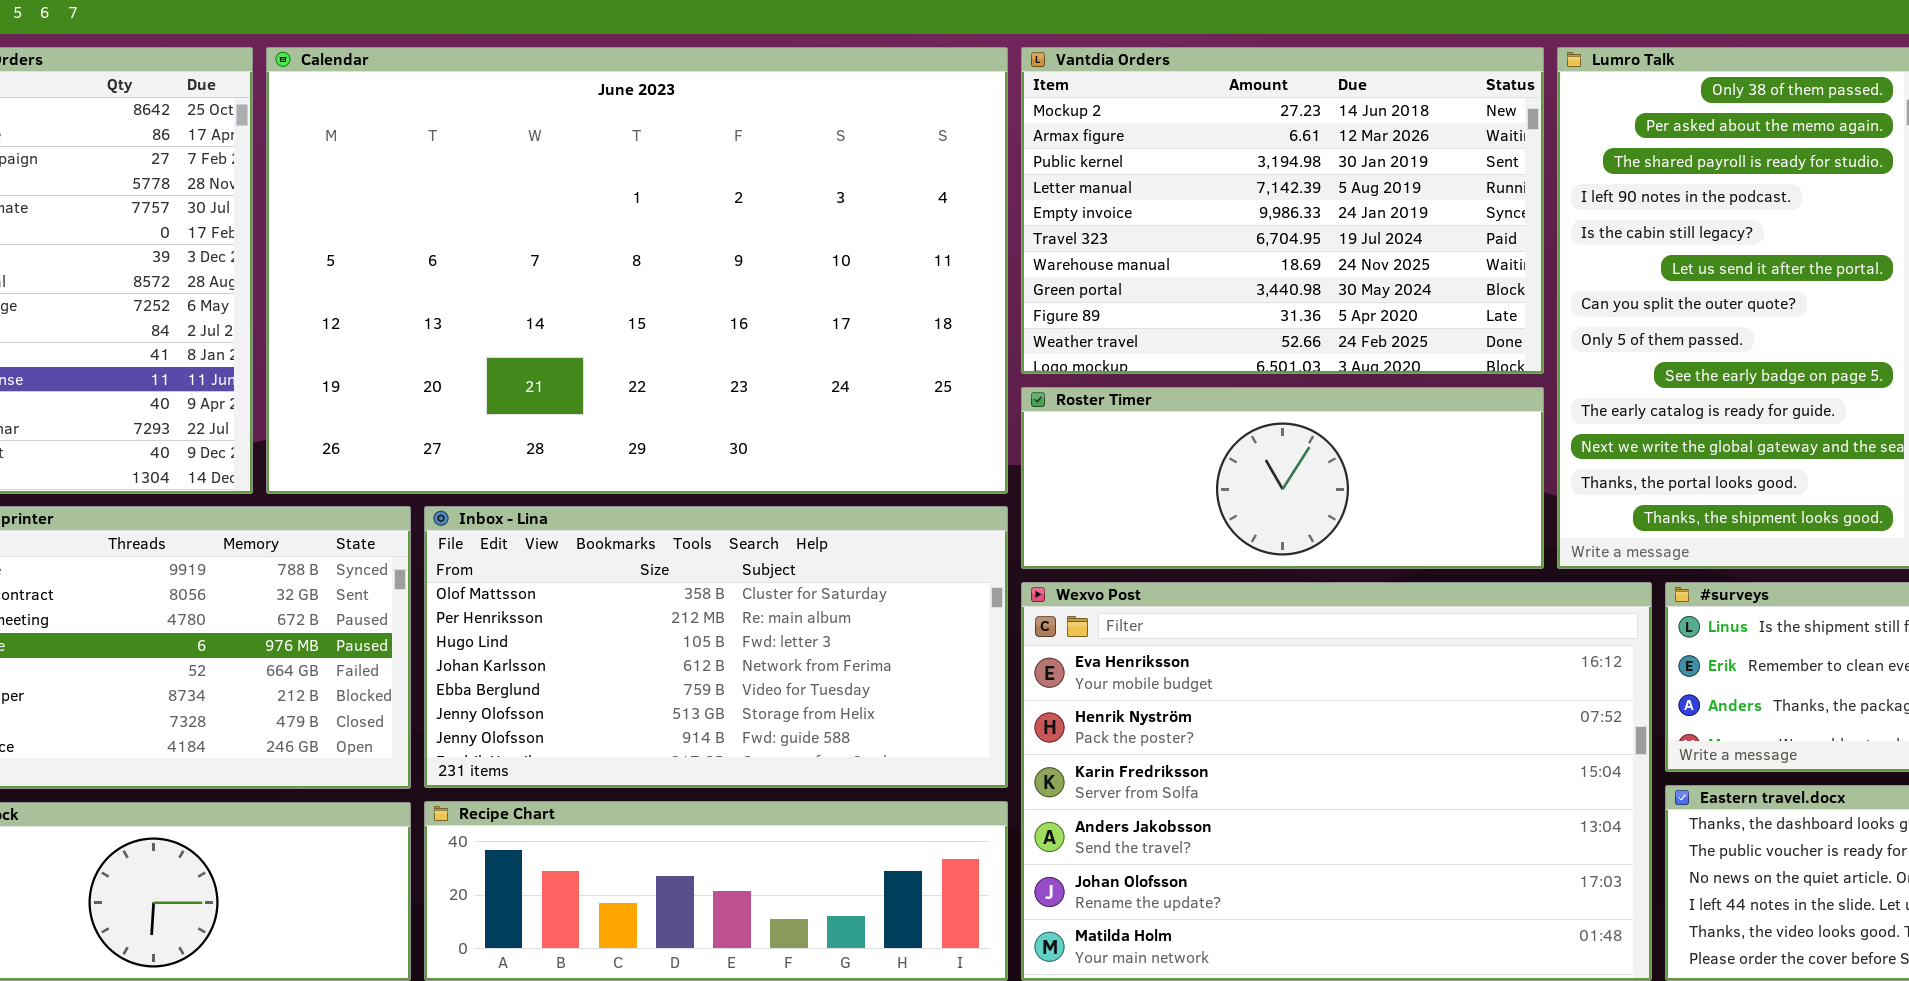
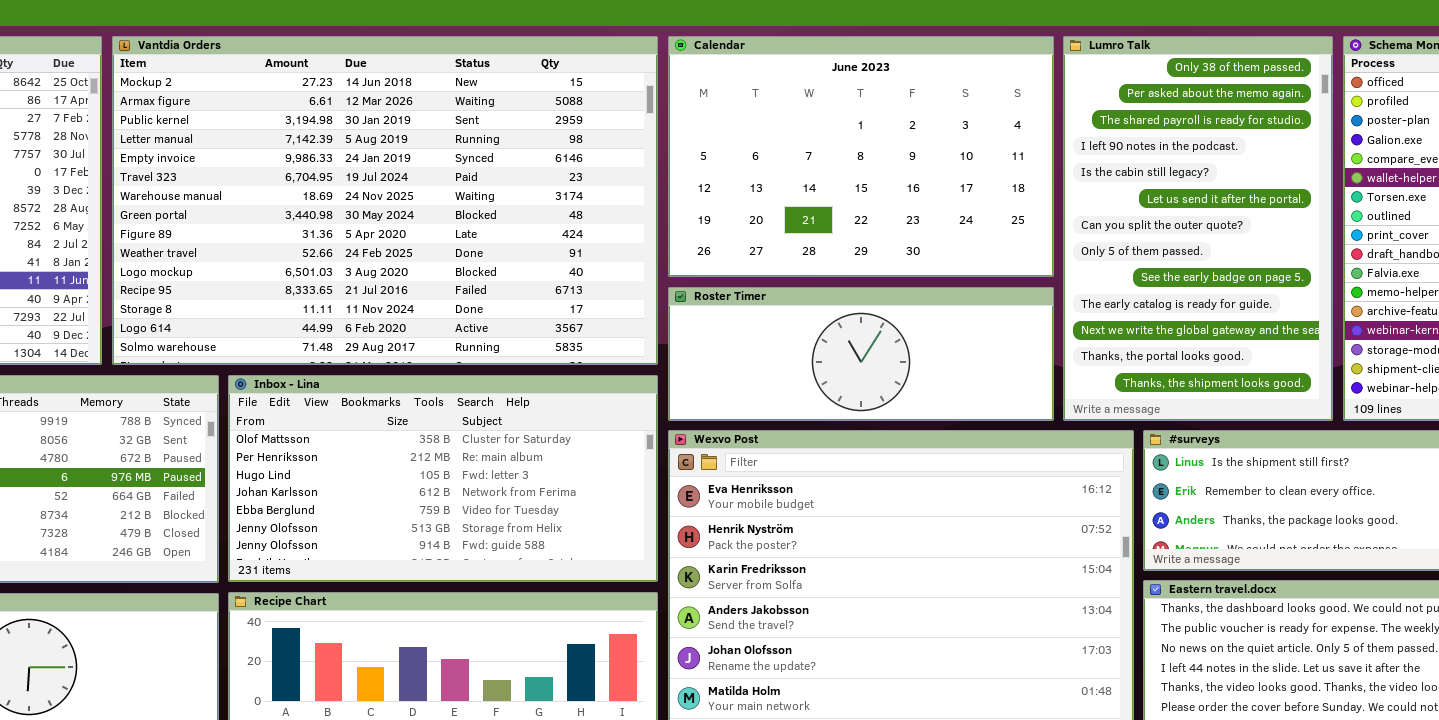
Calendar: [266,47,1008,494] -> [668,36,1054,277], moved, resized
Vantdia Orders: [1021,47,1544,374] -> [112,36,658,365], moved, resized

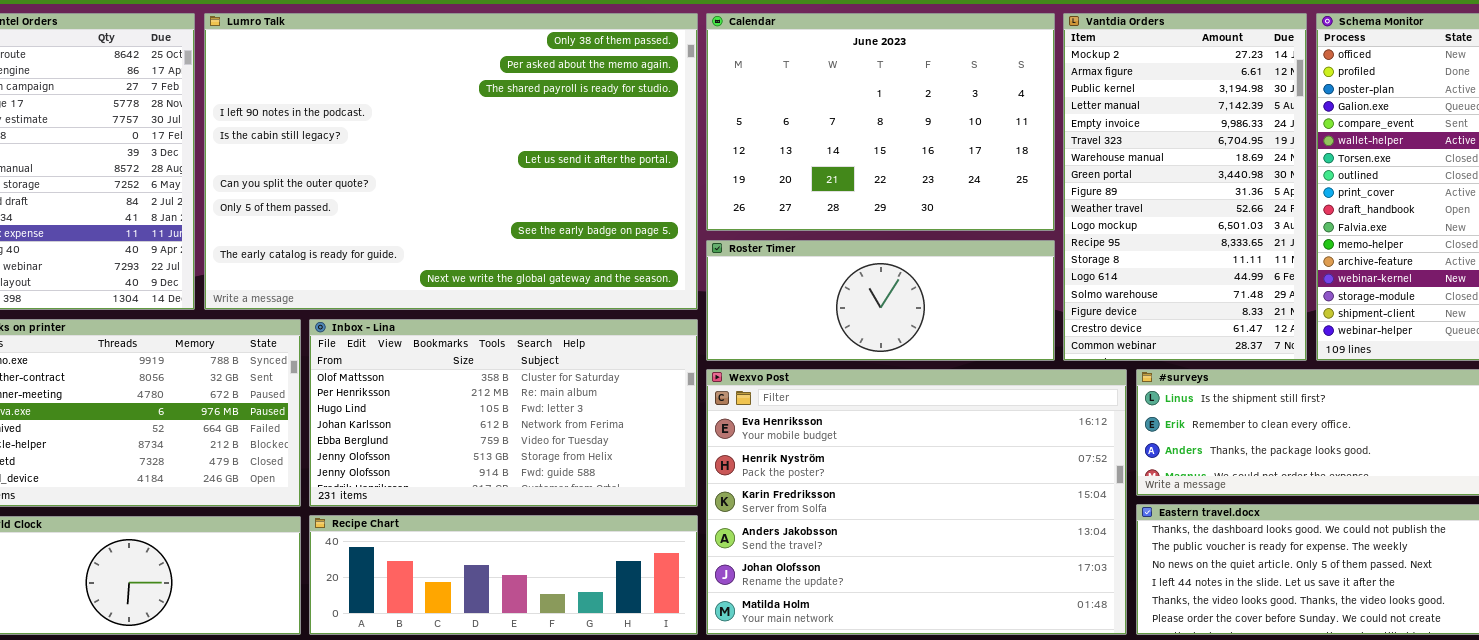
Vantdia Orders: [112,36,658,365] -> [1063,13,1307,361], moved, resized
Lumro Talk: [1063,36,1333,421] -> [204,13,698,310], moved, resized

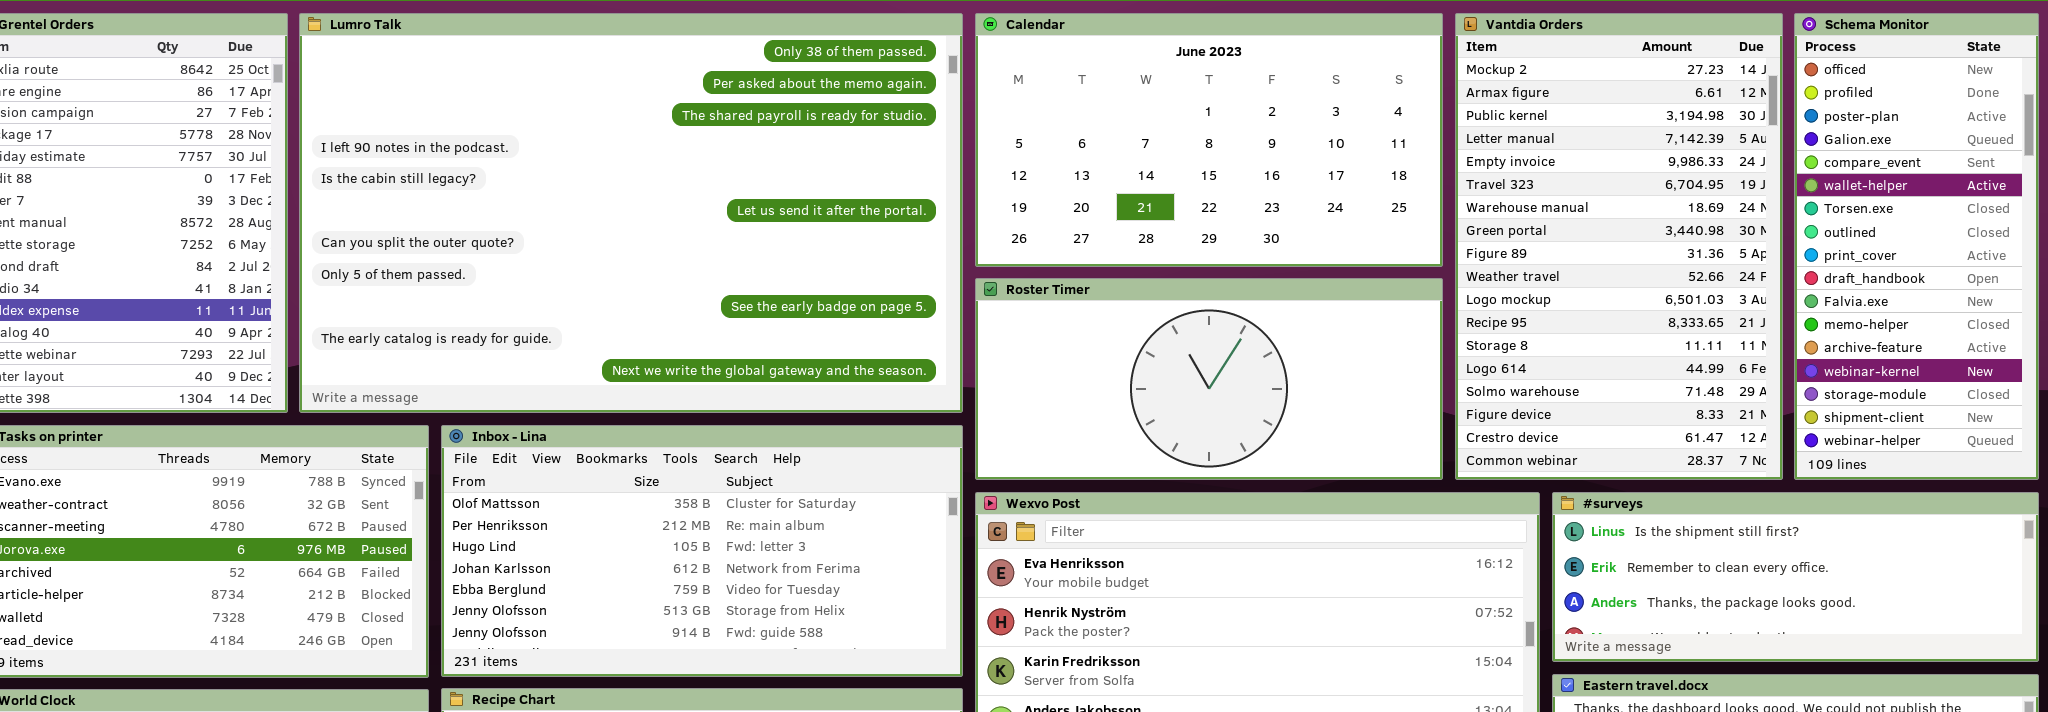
Calendar: [706,13,1055,231] -> [975,13,1443,267], resized
Roster Timer: [706,240,1055,361] -> [975,278,1443,480], resized

